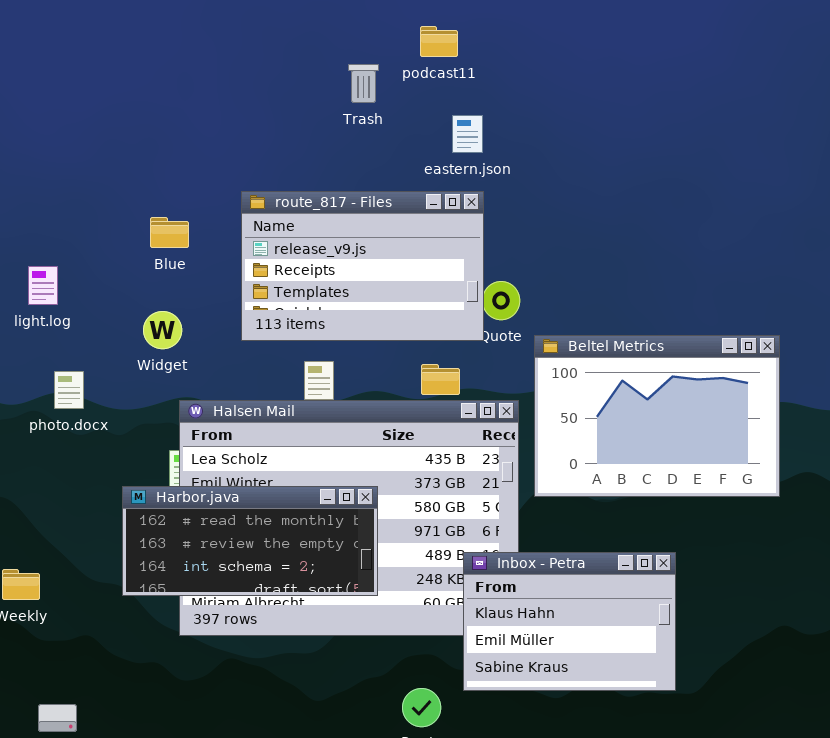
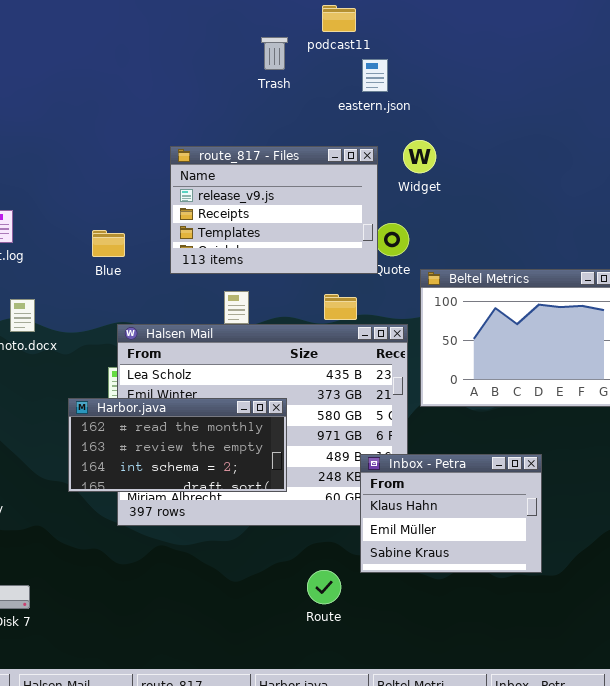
eastern.json: [452,115,483,153] -> [362,59,388,92], moved
Blue: [150,217,189,248] -> [92,230,125,257], moved
Widget: [143,311,182,349] -> [403,140,436,173], moved

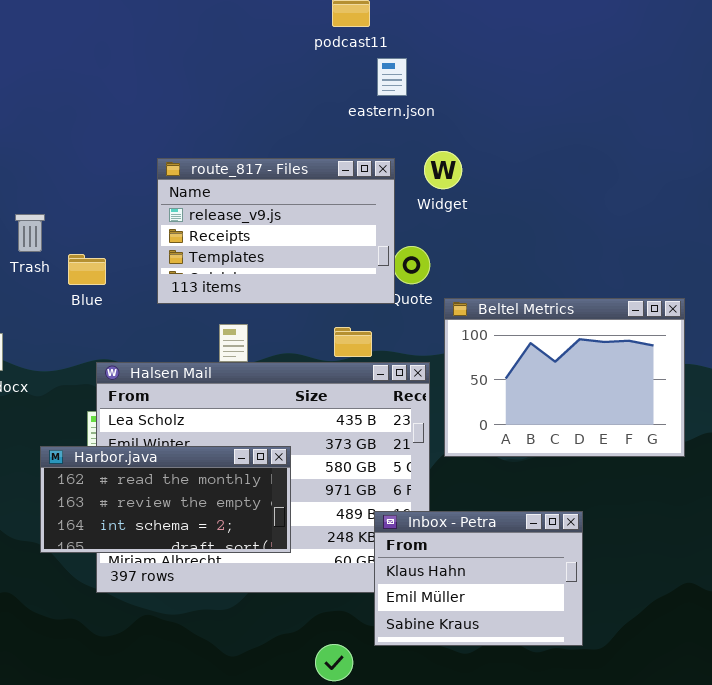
Trash: [261,37,288,70] -> [15,214,45,252], moved

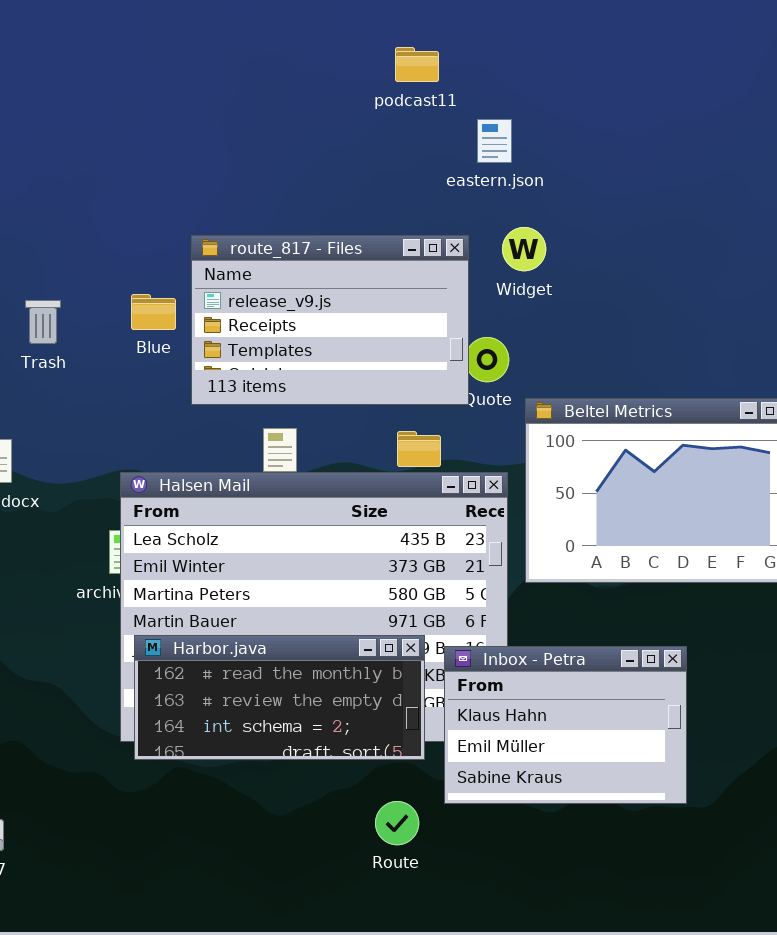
eastern.json: [377,58,407,96] -> [477,119,512,163], moved
Blue: [68,254,106,285] -> [131,294,176,330], moved
Harbor.java: [40,446,291,553] -> [134,635,425,760], moved

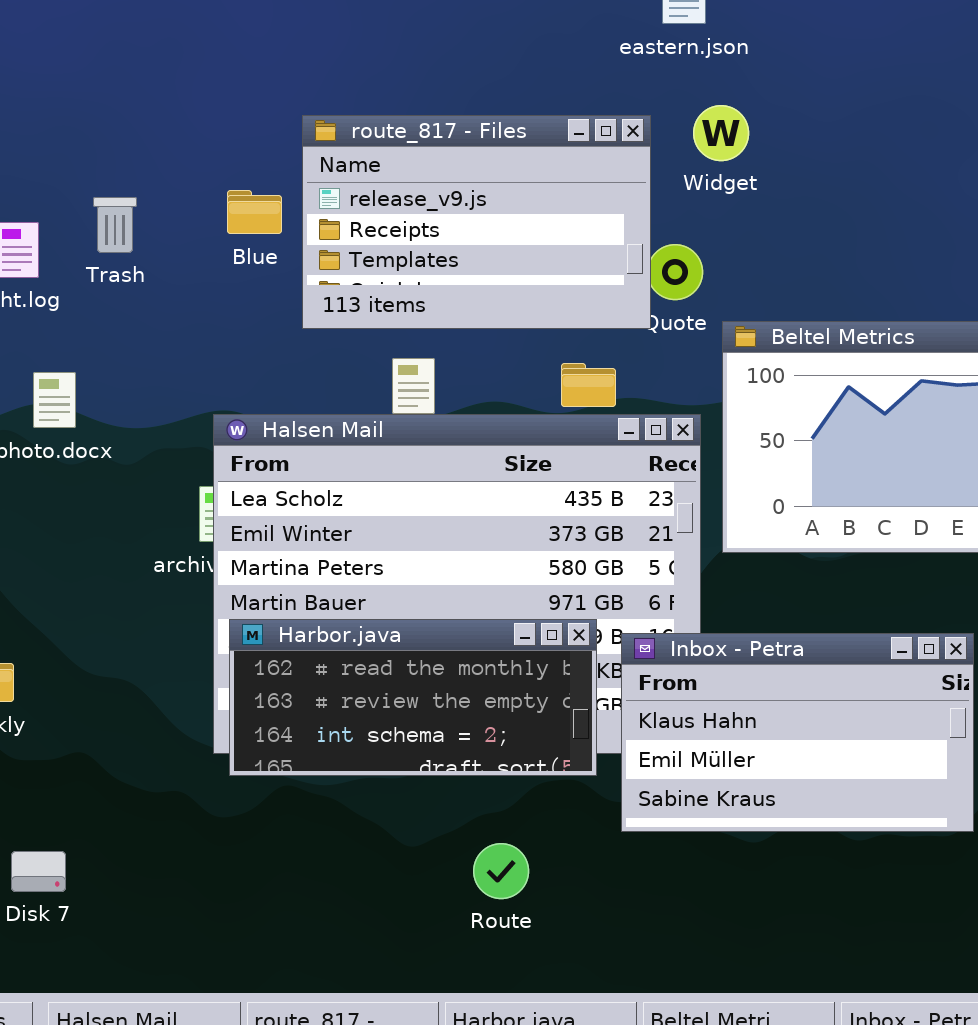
Inbox - Petra: [444,646,687,804] -> [621,633,974,832], resized
Route: [375,801,419,845] -> [473,843,529,899], moved

